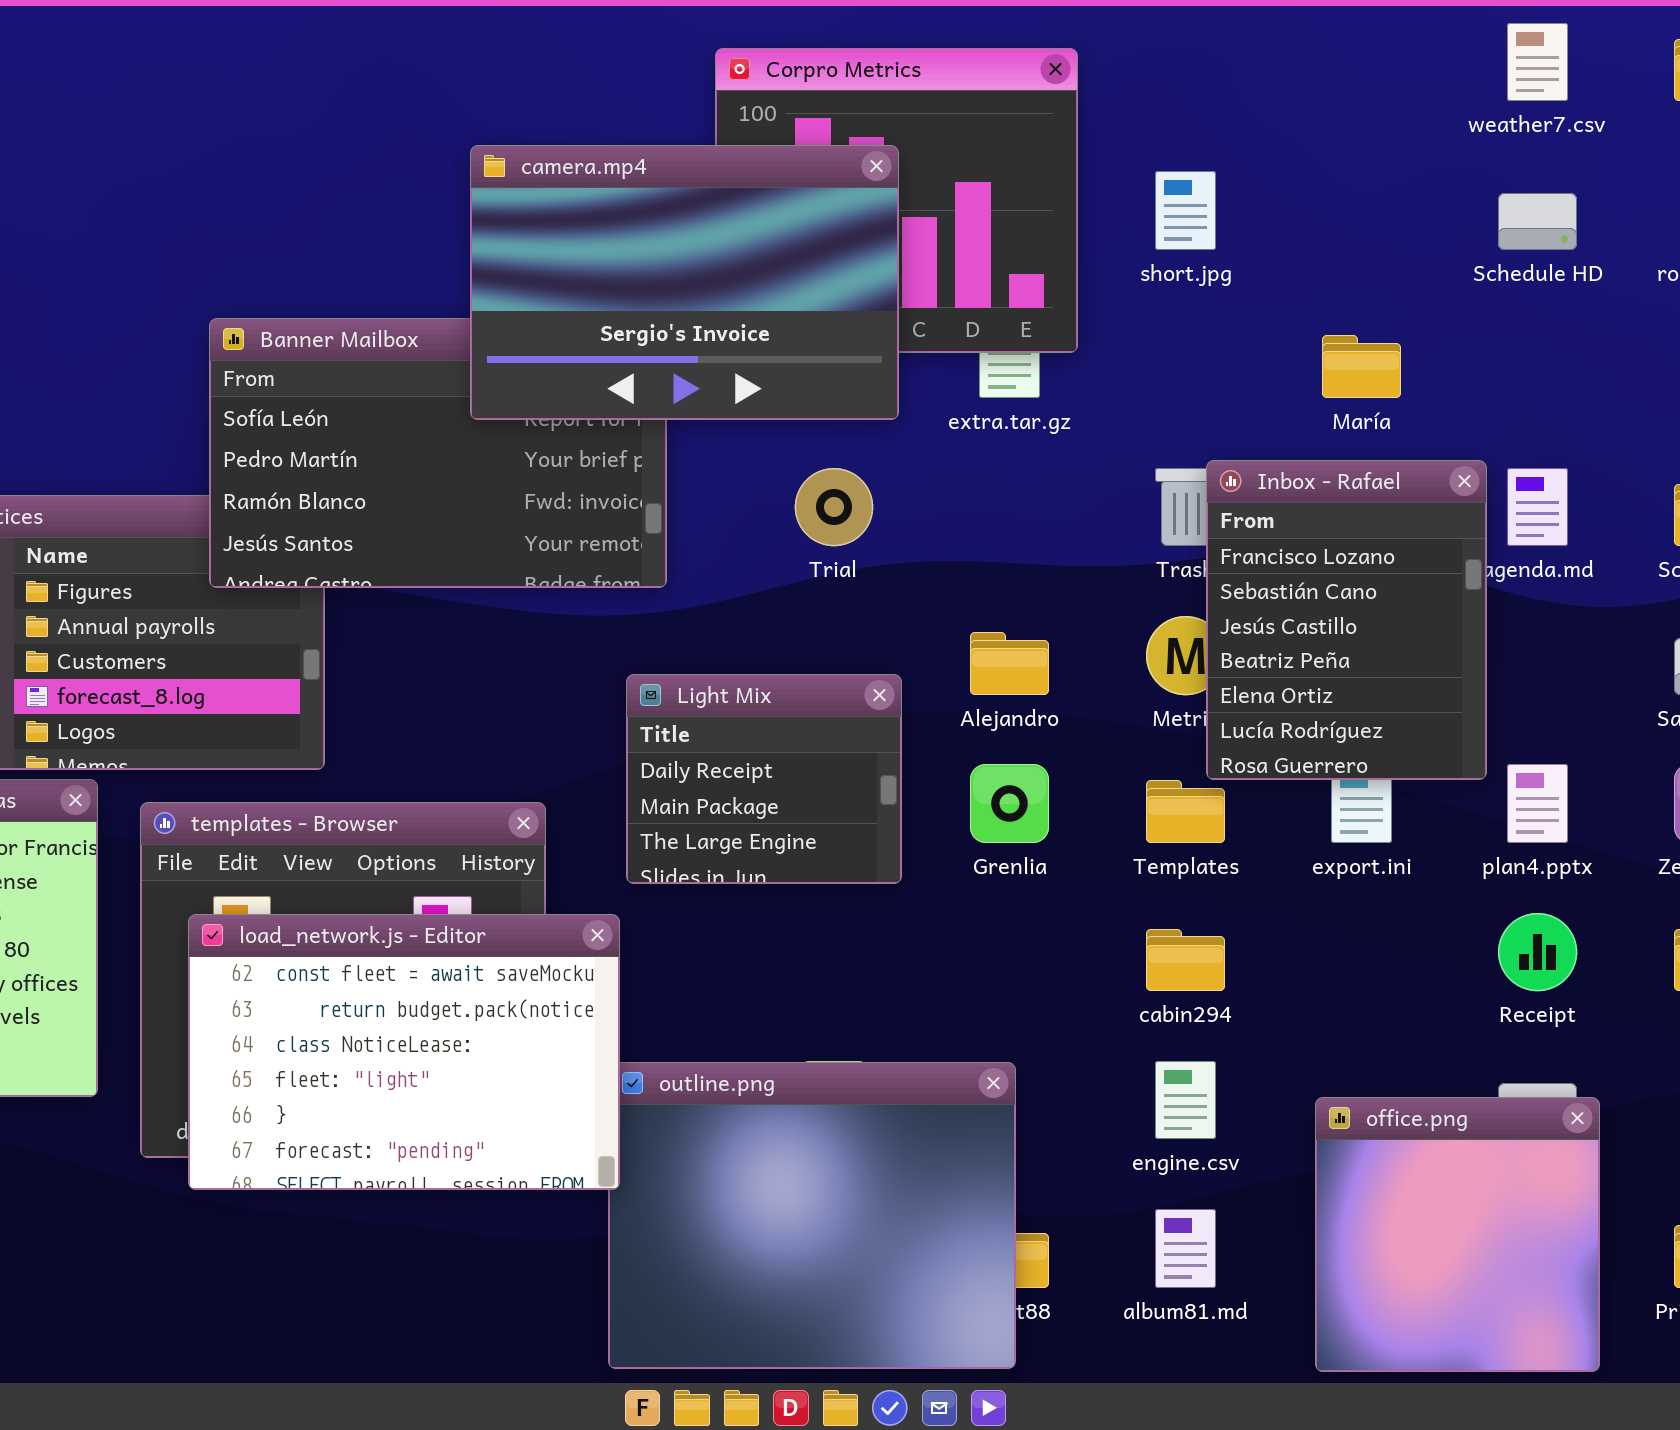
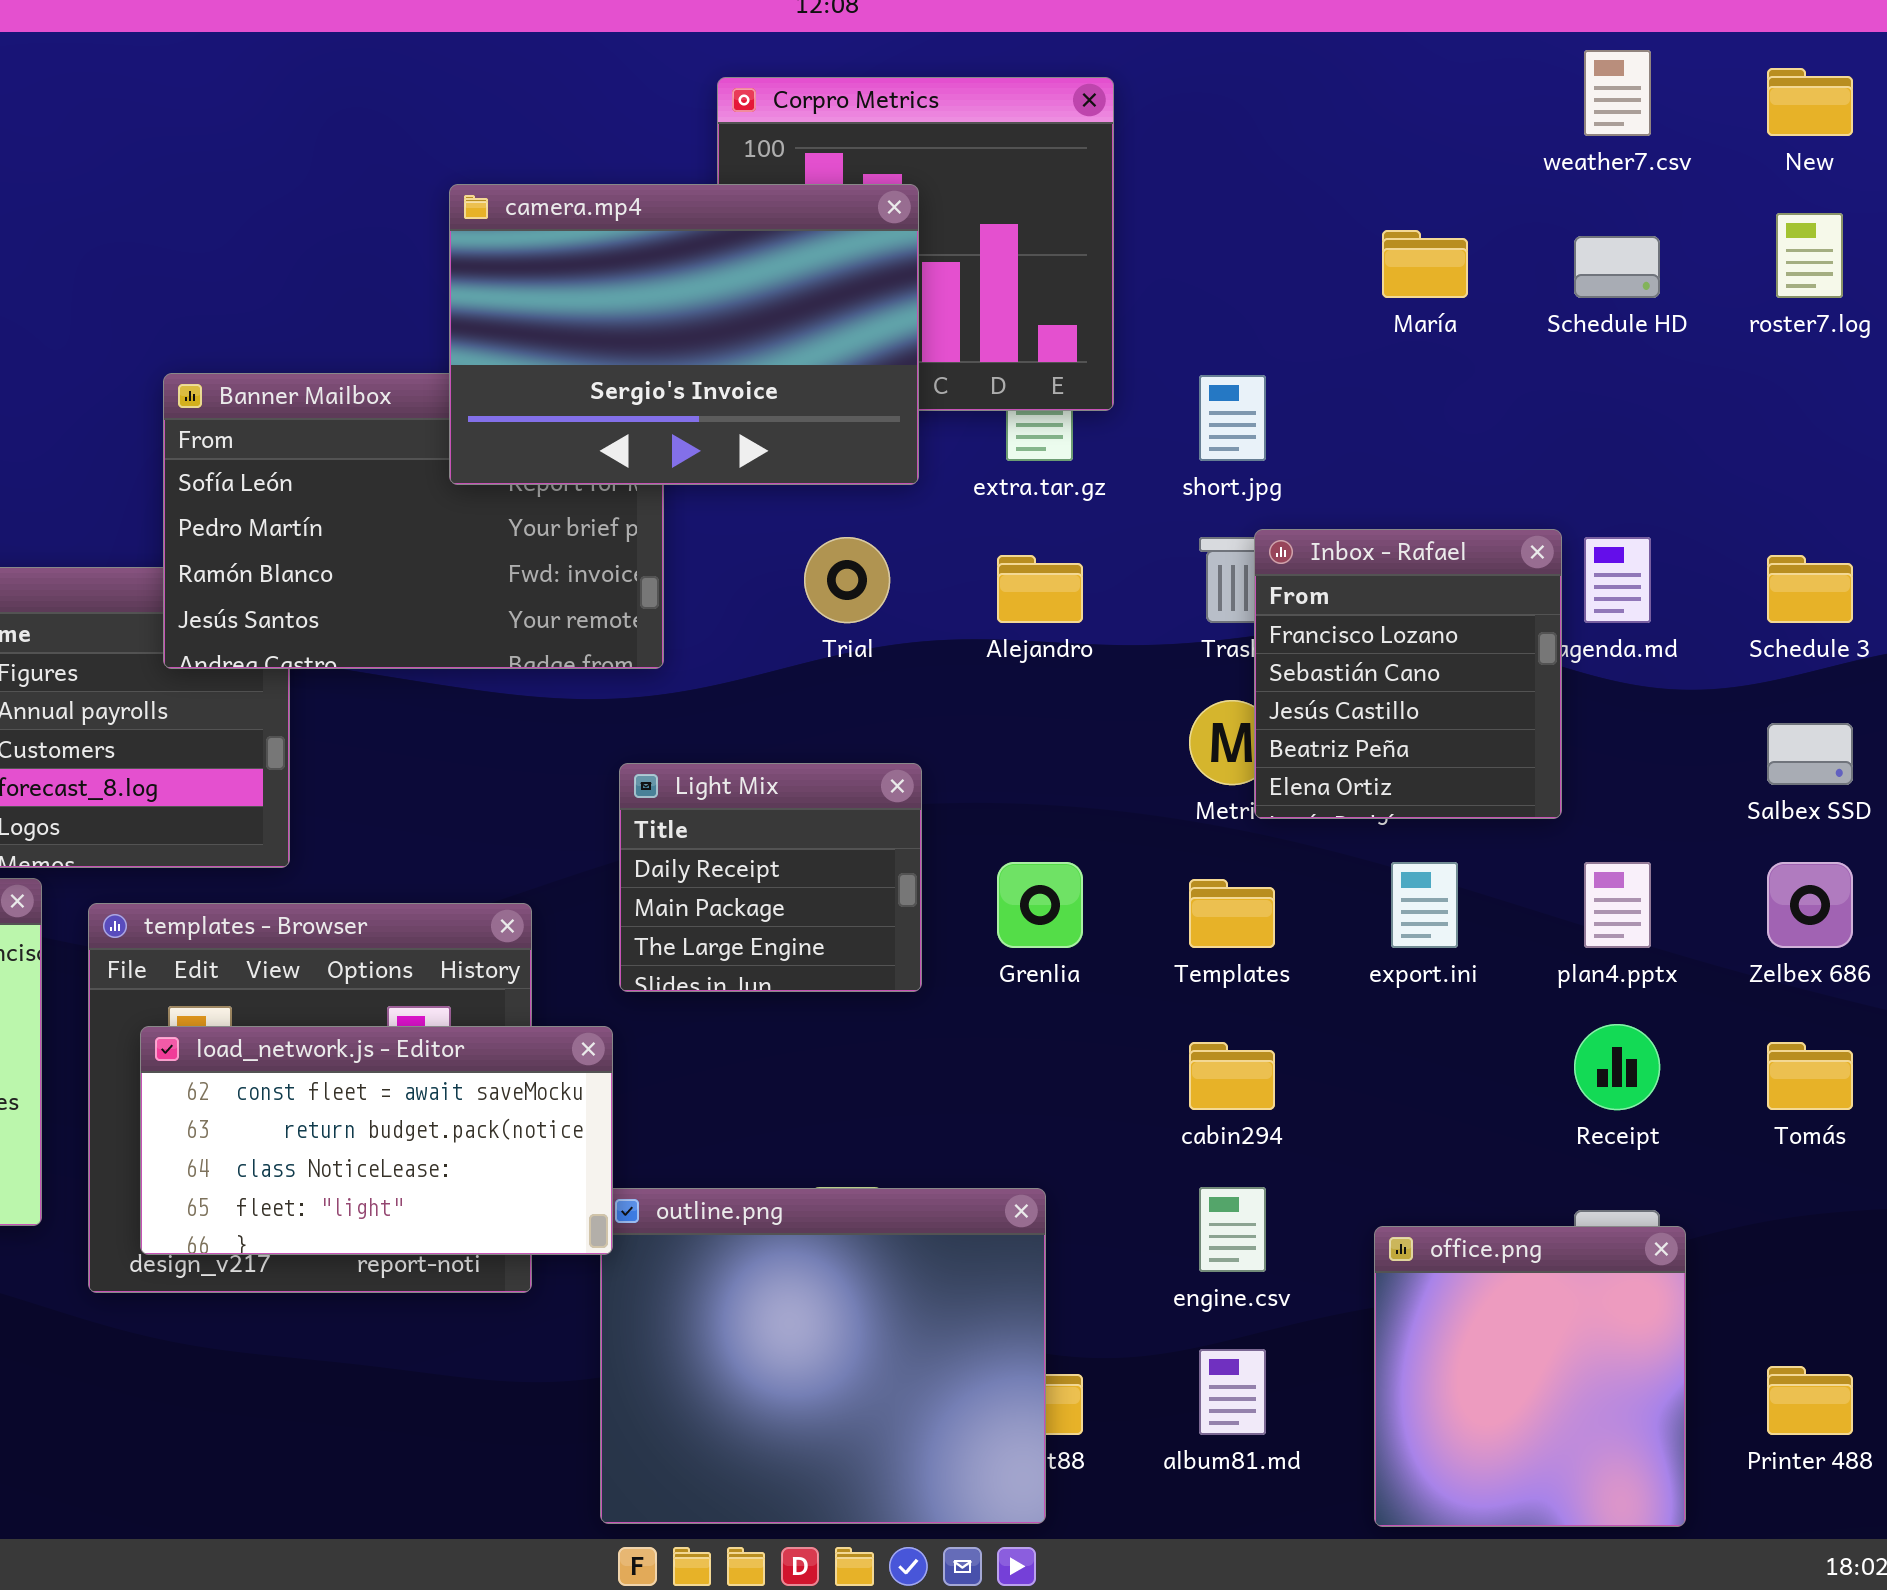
short.jpg: [1155,171,1216,250] -> [1199,375,1266,461], moved
María: [1322,335,1401,398] -> [1382,230,1468,298], moved
Inbox - Rafael: [1206,460,1487,780] -> [1254,529,1562,819], resized
Alejandro: [970,632,1049,695] -> [997,555,1083,623], moved
load_network.js - Editor: [188,914,620,1190] -> [140,1026,613,1255], resized

